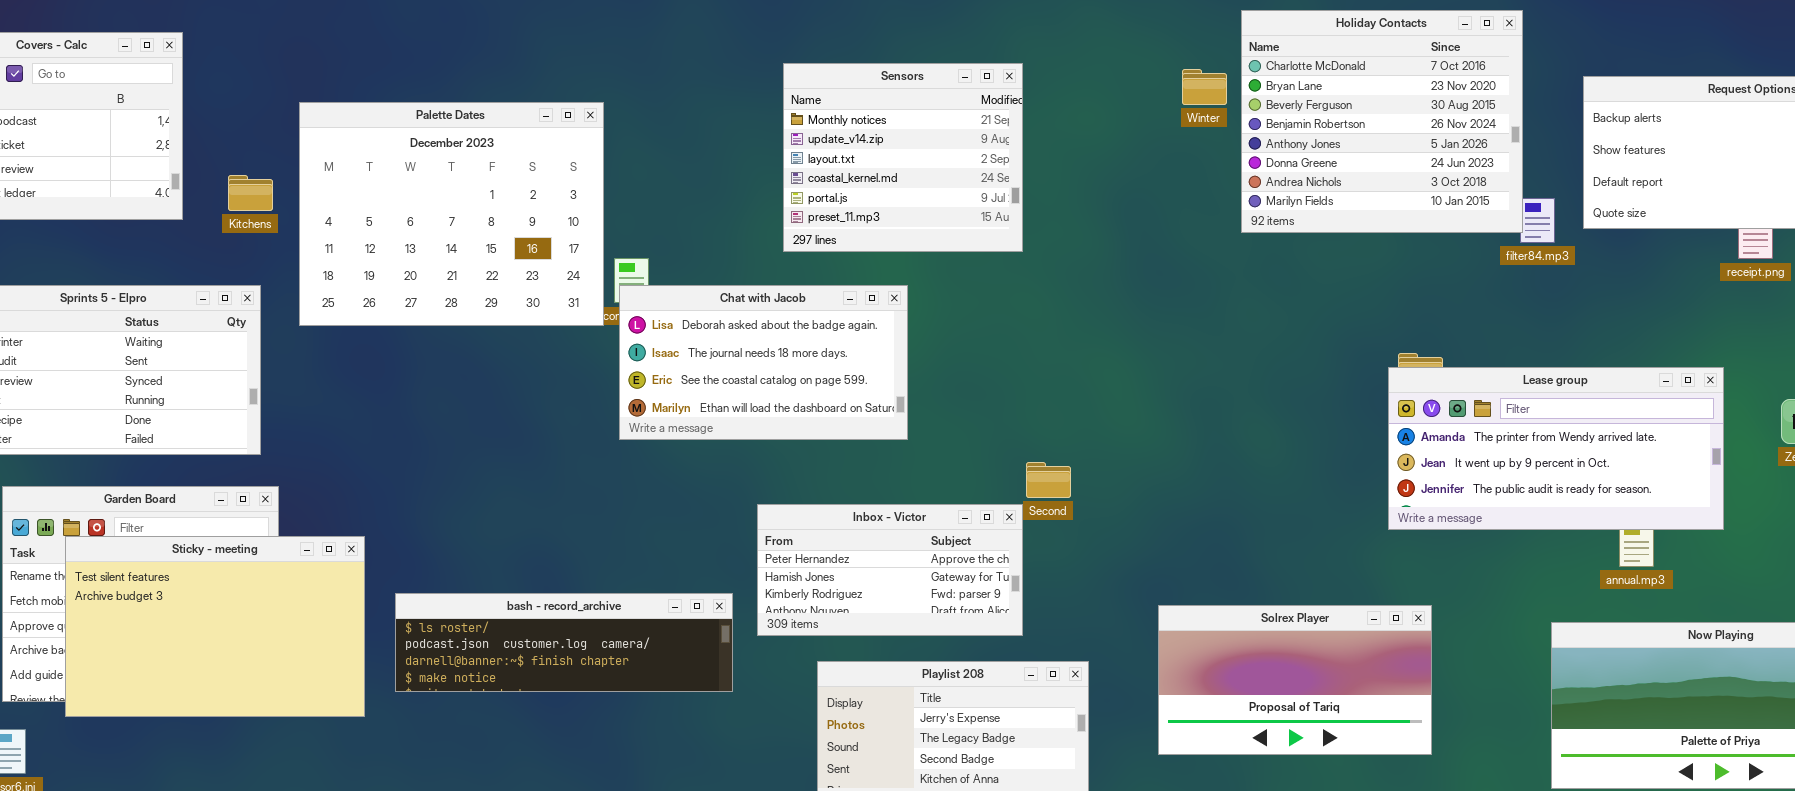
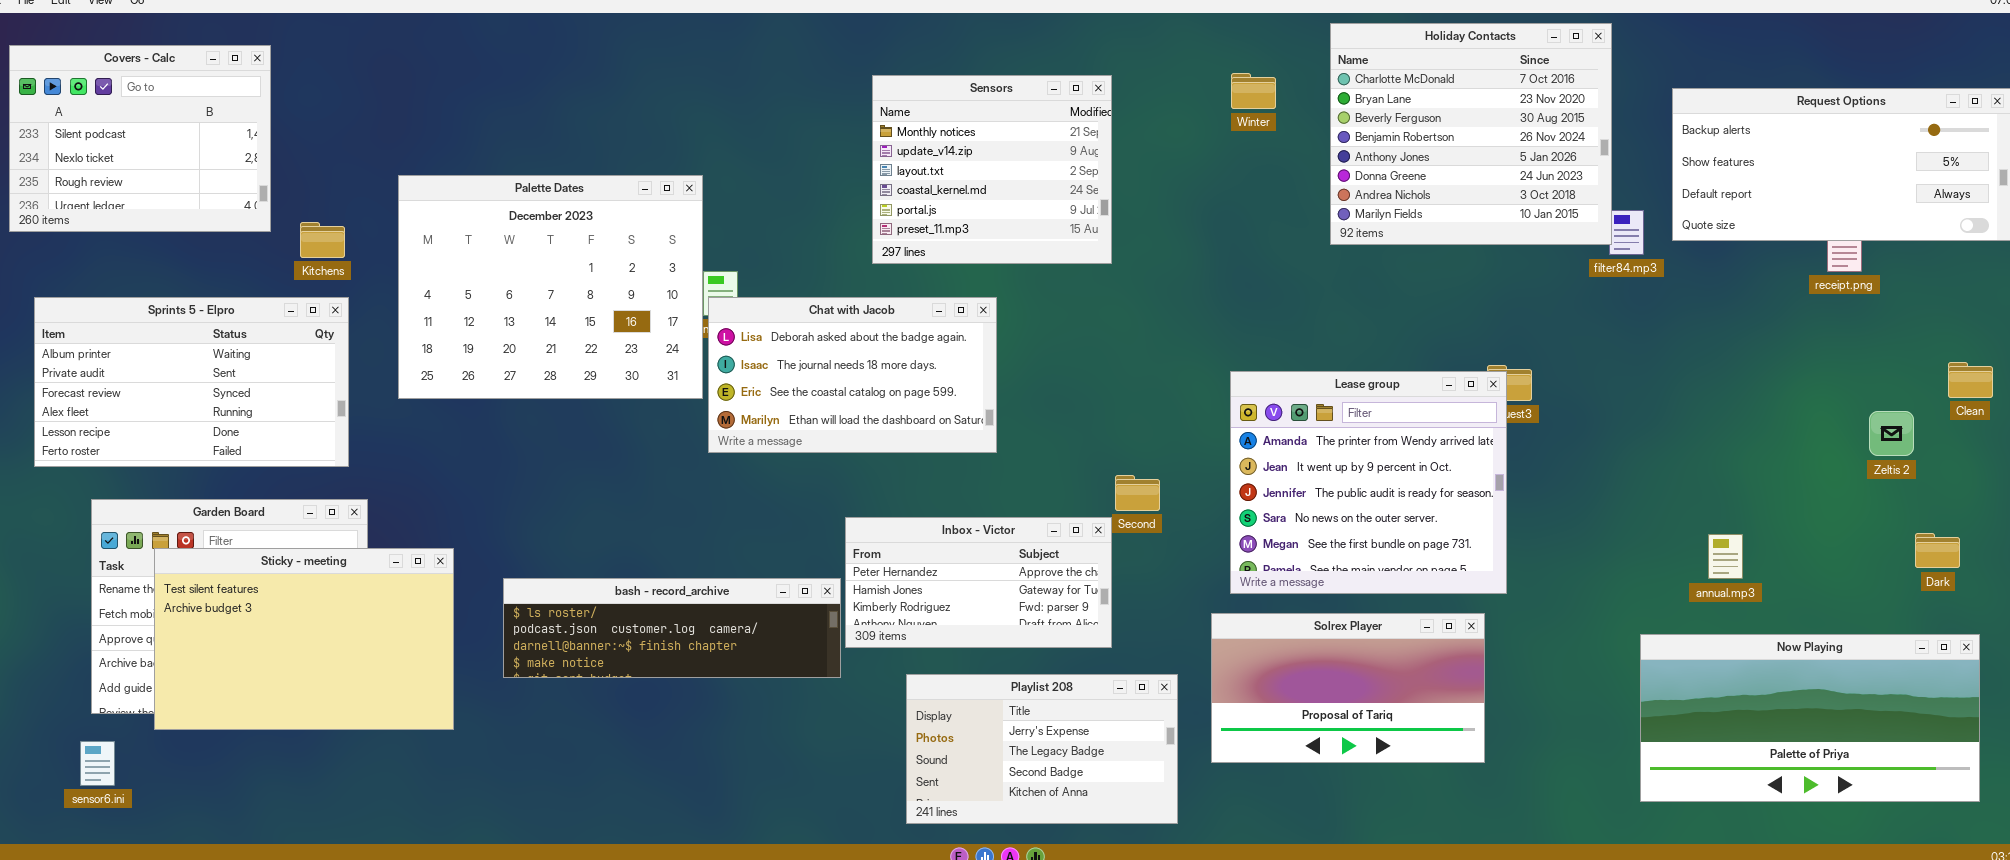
Winter: [1182,69,1227,105] -> [1231,73,1276,109], moved
Palette Dates: [299,102,604,326] -> [398,175,703,399], moved
Kitchens: [228,175,273,211] -> [300,222,345,258], moved
Lease group: [1388,367,1724,530] -> [1230,371,1507,594], moved, resized
bash - record_archive: [395,593,733,692] -> [503,578,841,678], moved
Solrex Player: [1158,605,1432,755] -> [1211,613,1485,763], moved

